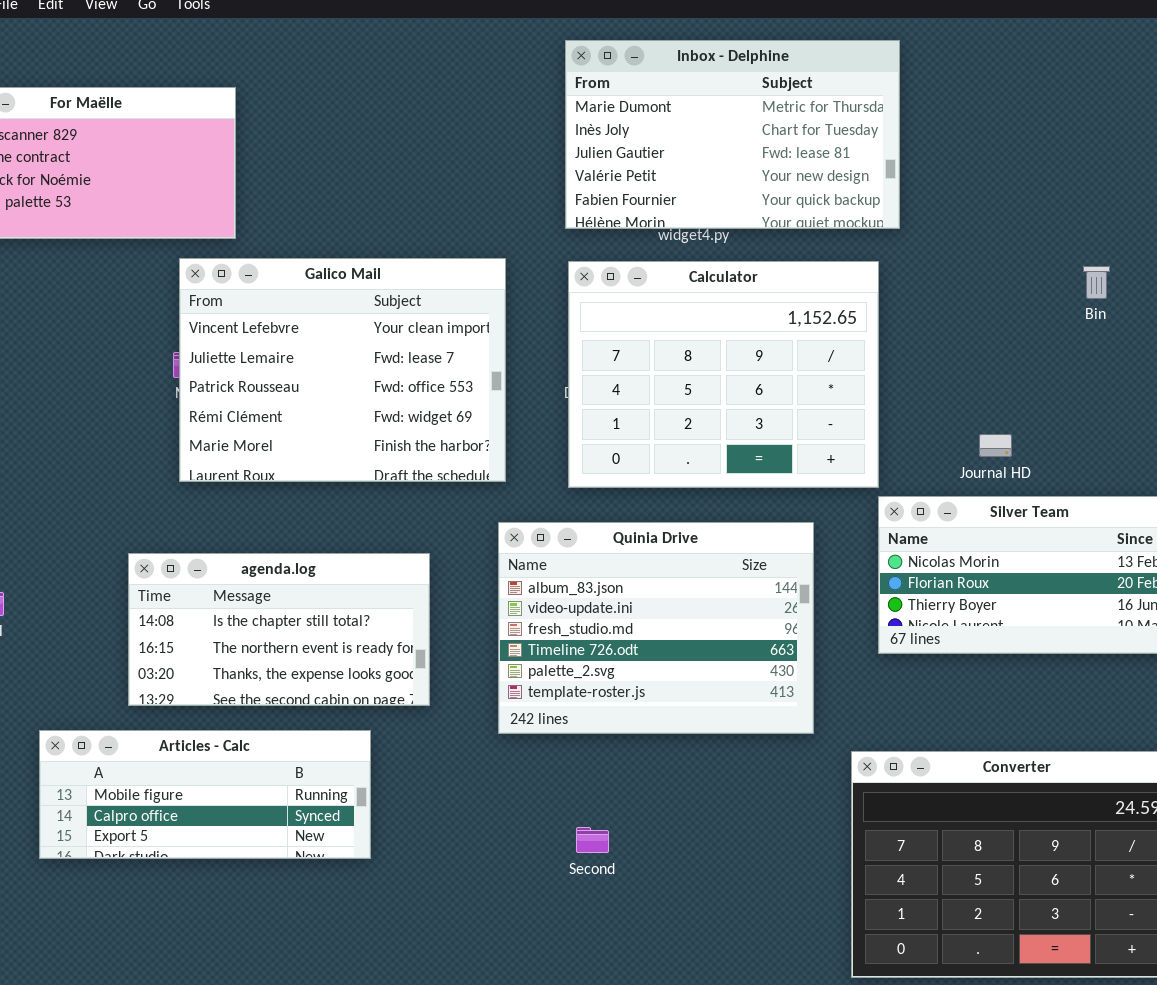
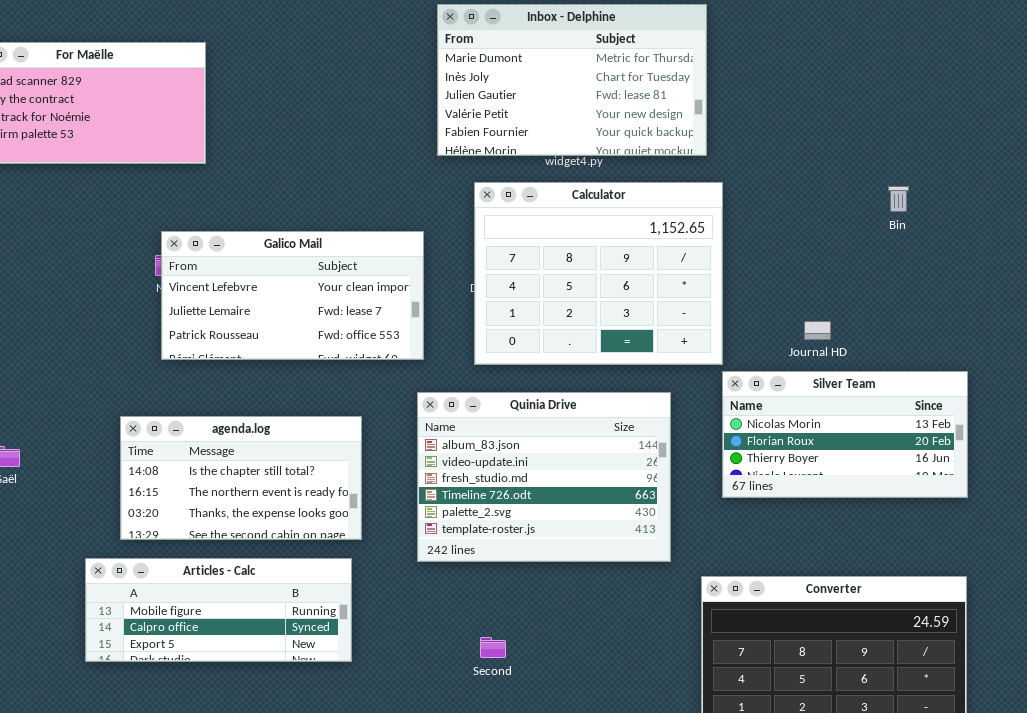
Inbox - Delphine: [565,40,900,229] -> [437,4,707,156], moved
Galico Mail: [179,258,506,482] -> [161,231,424,360], resized
Articles - Calc: [39,730,371,859] -> [85,558,352,662], moved

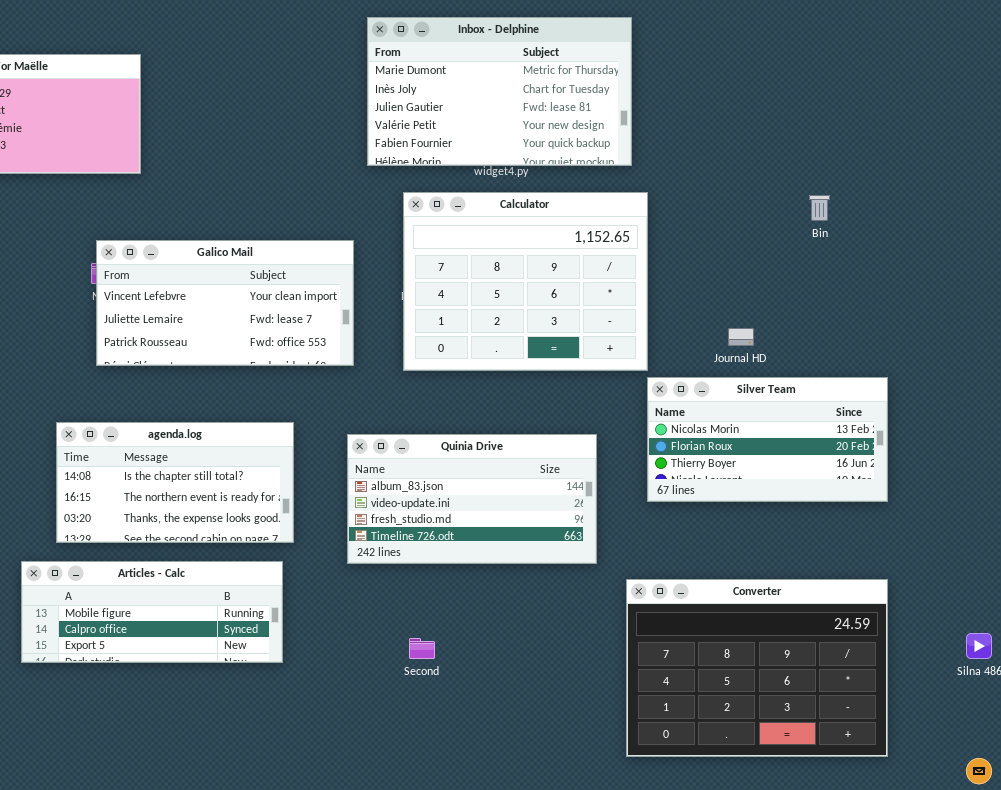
Quinia Drive: [417,392,671,562] -> [347,434,597,564], resized

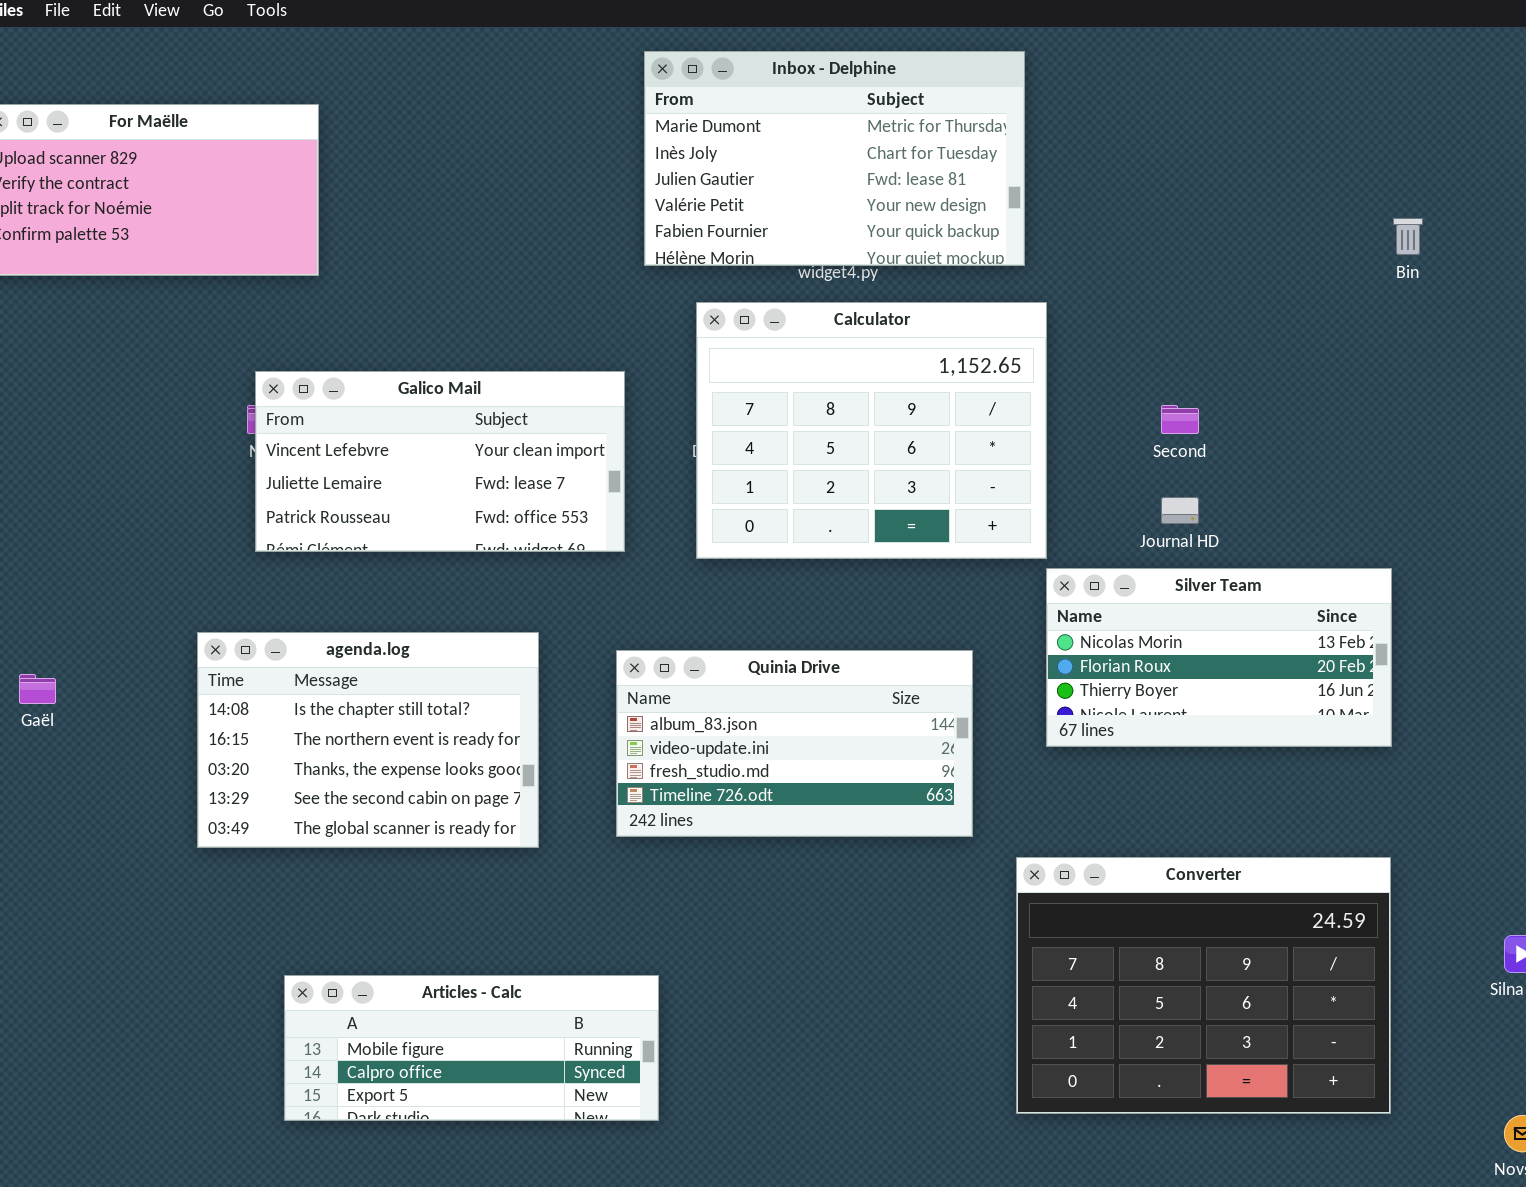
Bin: [809,195,830,221] -> [1393,218,1423,255], moved
agenda.log: [56,422,294,543] -> [197,632,539,848], resized
Articles - Calc: [21,561,283,663] -> [284,975,659,1121], moved
Second: [409,638,435,659] -> [1161,405,1199,434], moved

